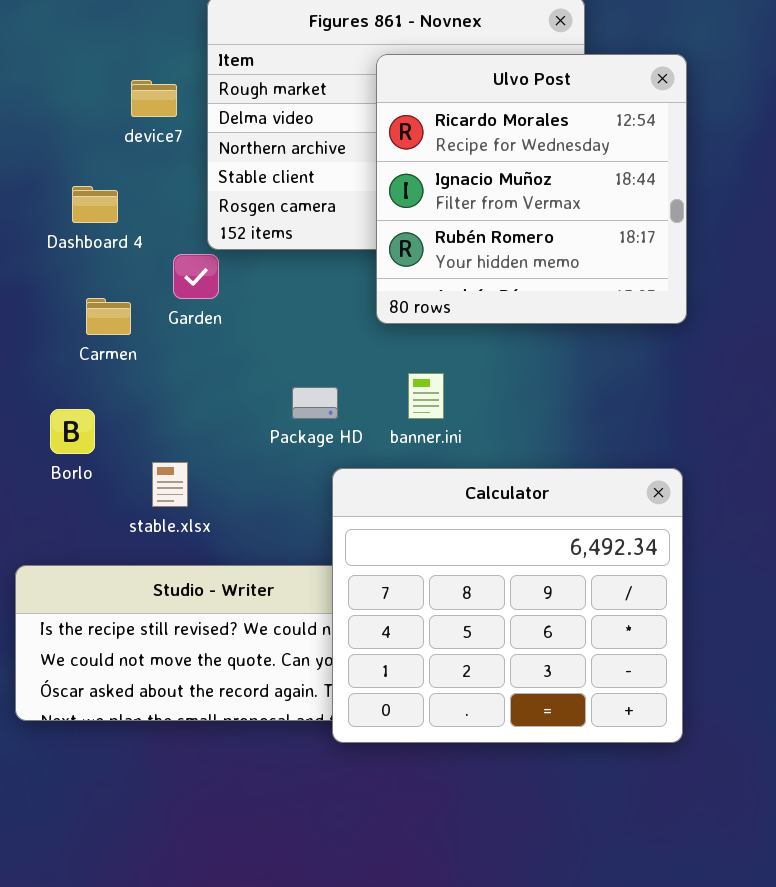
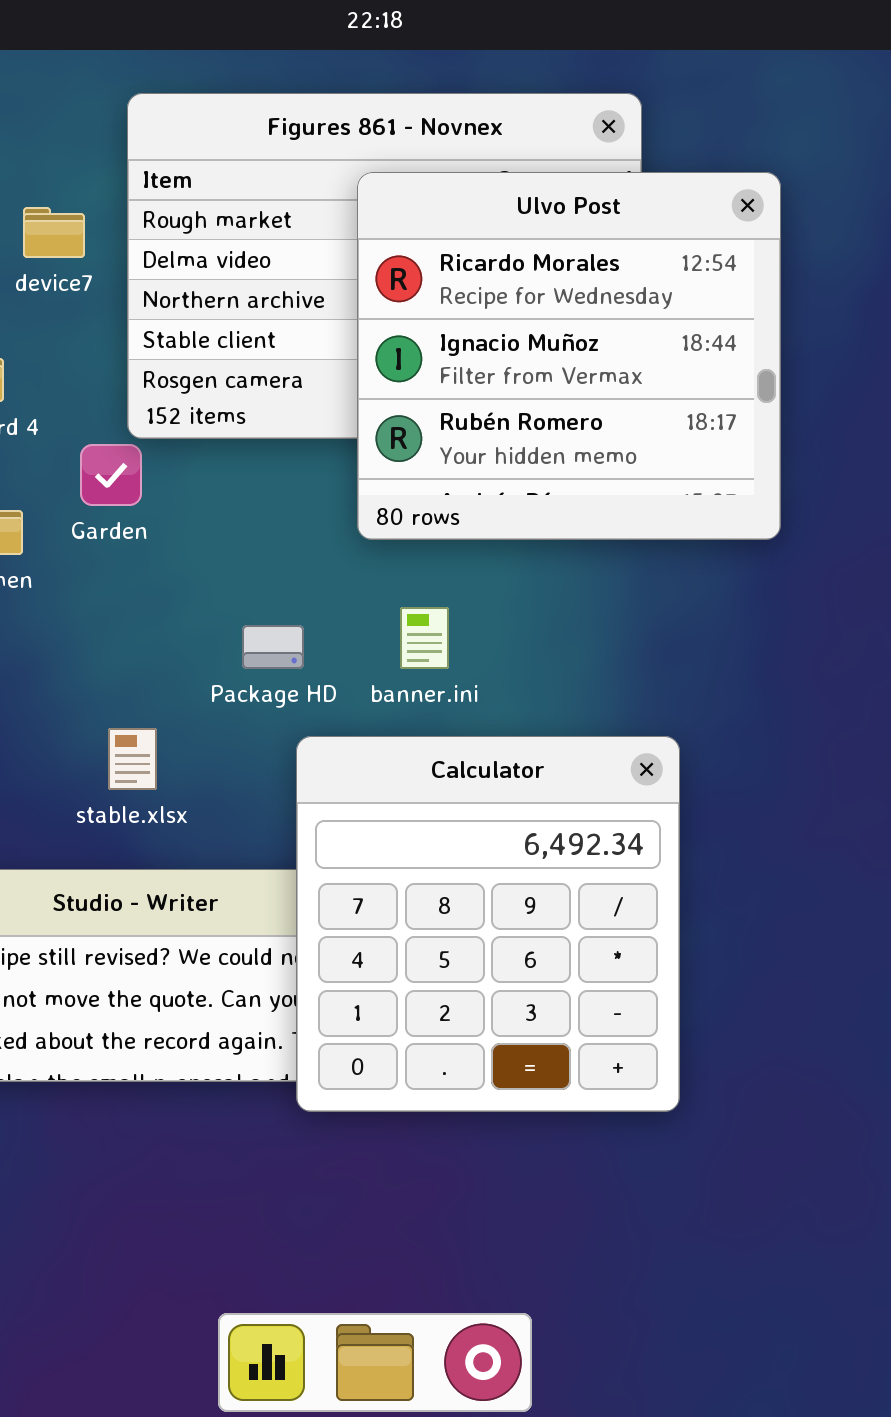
stable.xlsx: [152,462,188,507] -> [108,728,157,790], moved
Calculator: [332,468,683,743] -> [296,736,680,1112], resized

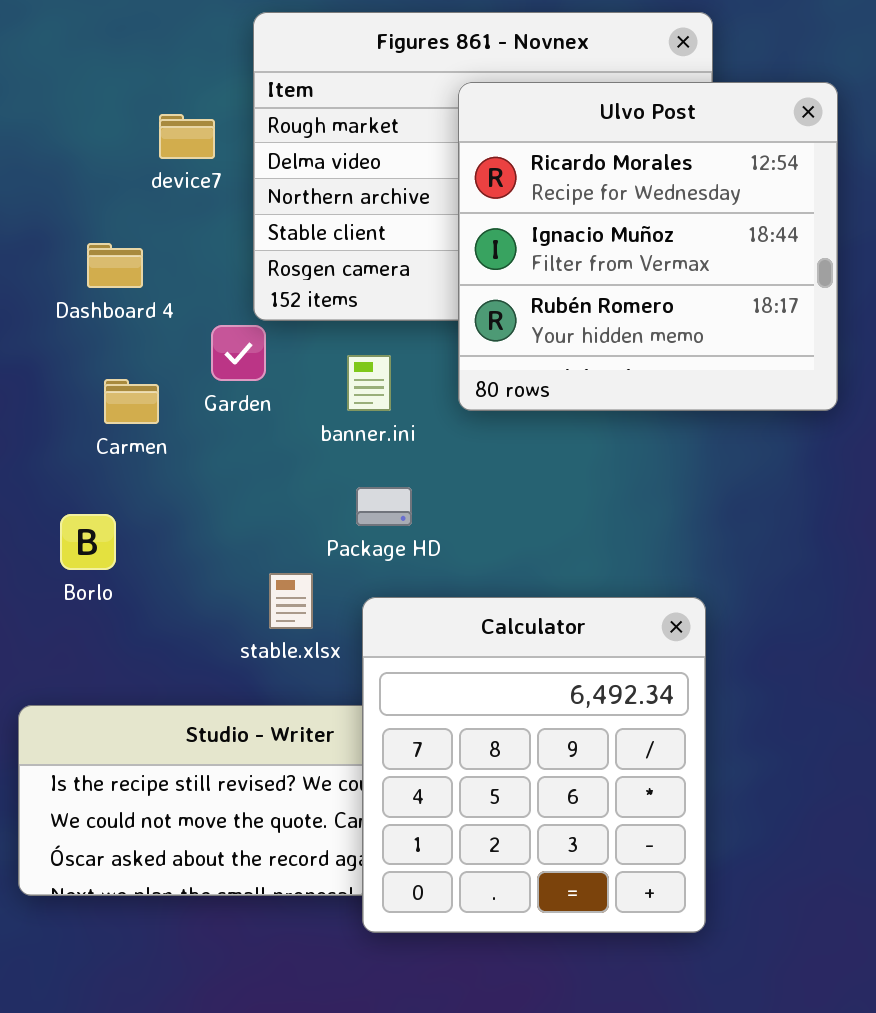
banner.ini: [400,607,449,669] -> [347,355,391,411], moved
stable.xlsx: [108,728,157,790] -> [269,573,313,629], moved
Calculator: [296,736,680,1112] -> [362,597,706,933], moved

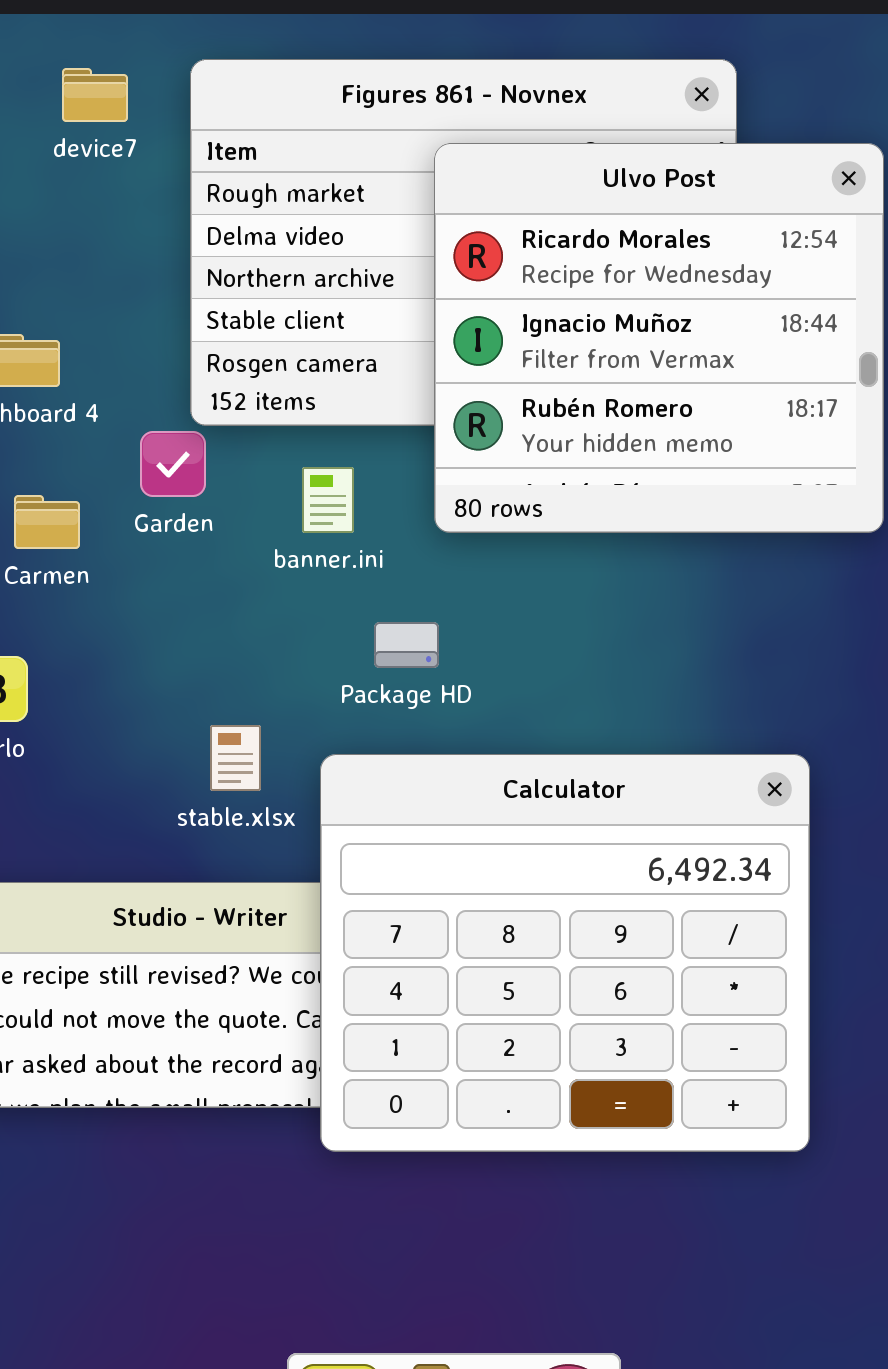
device7: [159,114,215,159] -> [62,68,128,122], moved
Package HD: [356,487,412,526] -> [374,622,439,668], moved
Calculator: [362,597,706,933] -> [320,754,810,1152], resized

